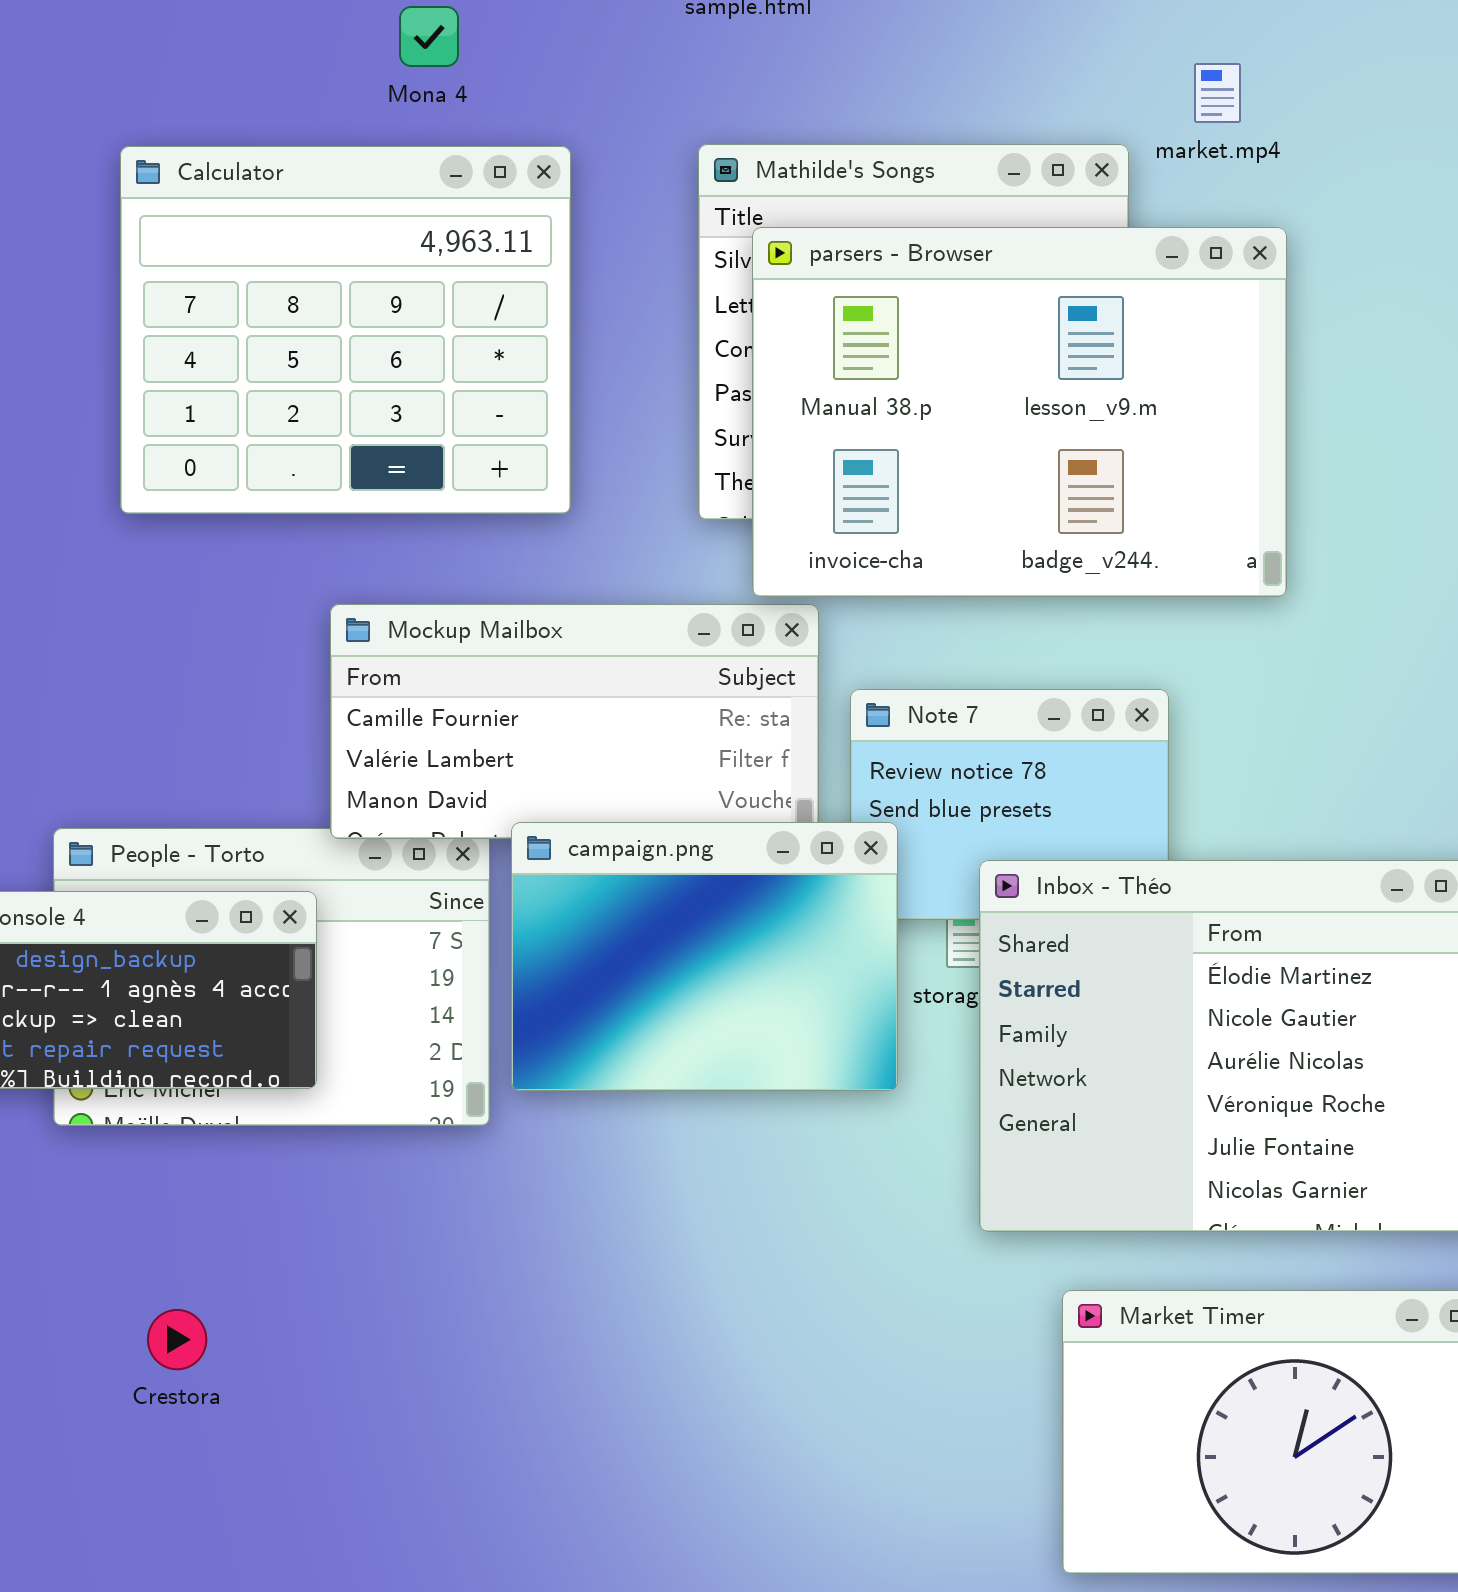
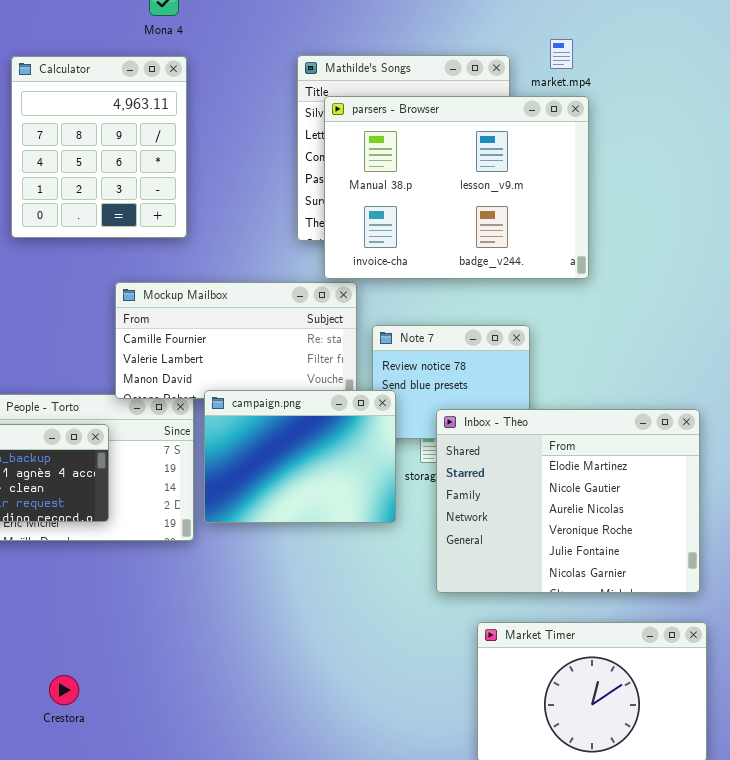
market.mp4: [1194,63,1241,123] -> [550,39,573,69], moved
Calculator: [120,146,571,514] -> [11,56,187,238], resized
Crestora: [147,1309,207,1370] -> [49,675,79,705], moved

